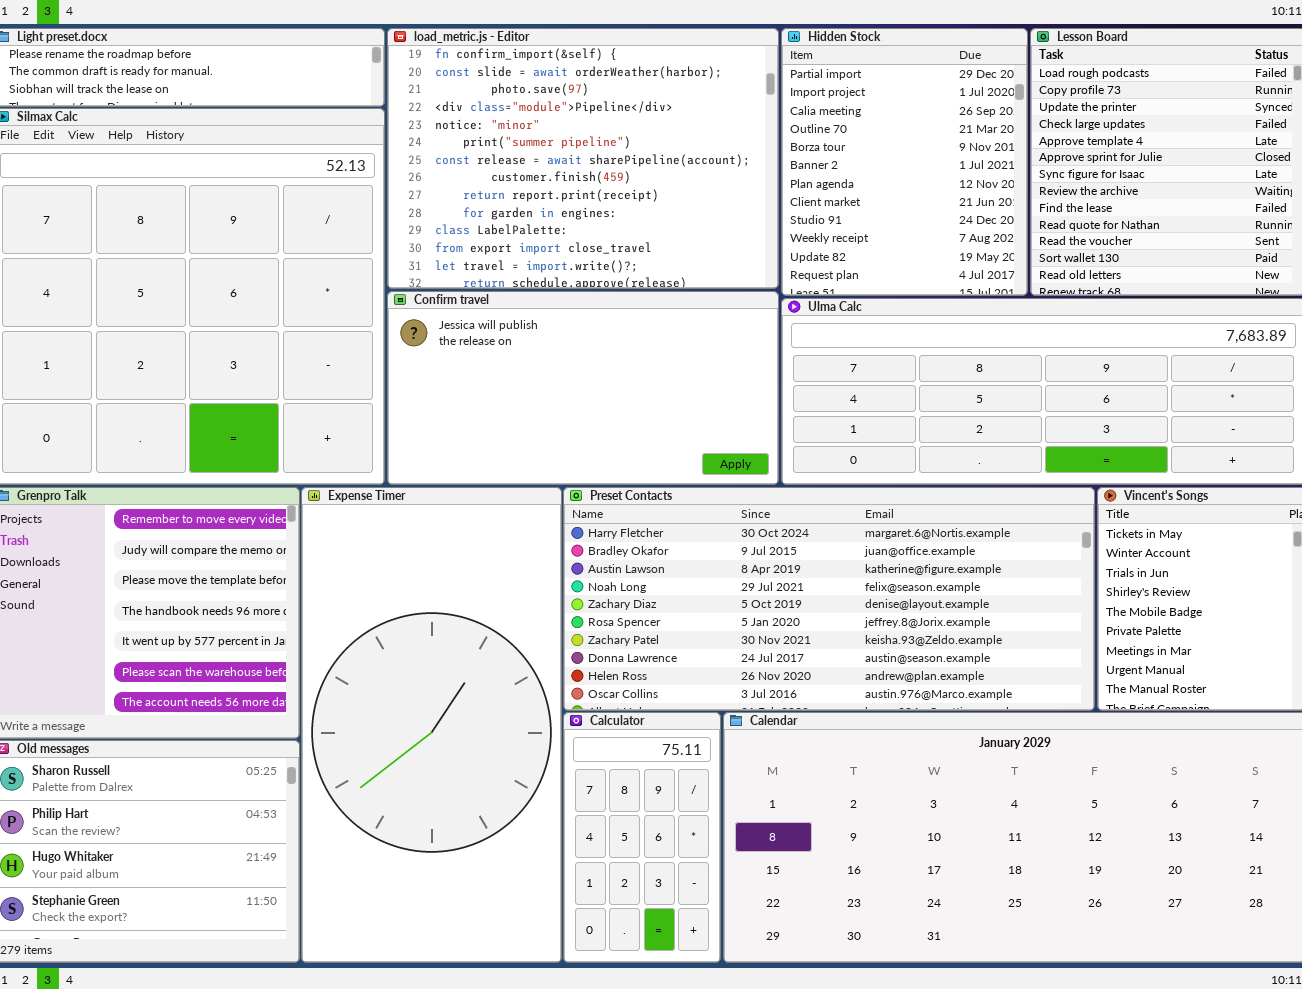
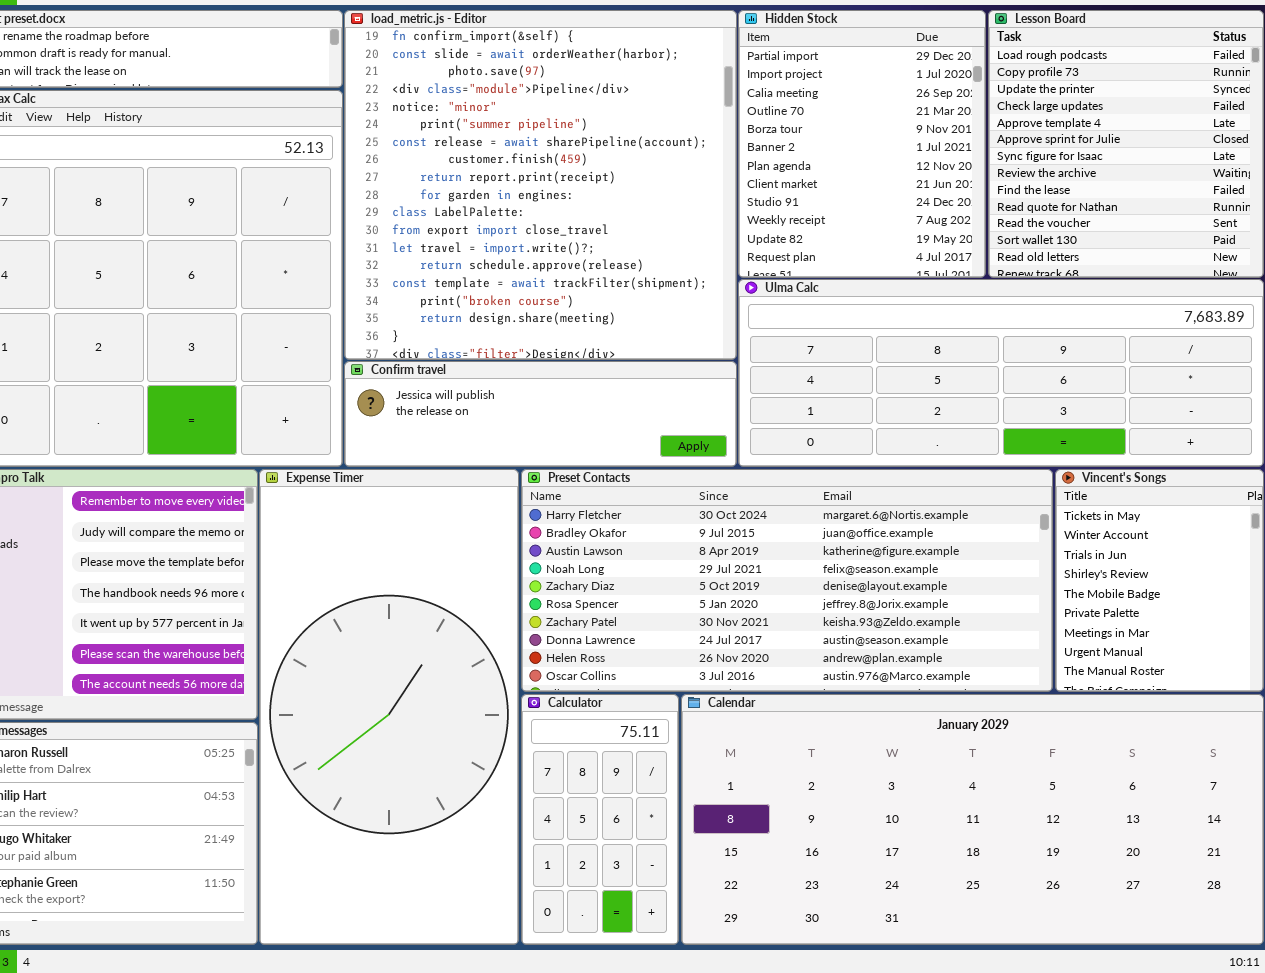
load_metric.js - Editor: [387,28,779,289] -> [344,10,737,360], resized
Confirm travel: [387,291,779,485] -> [344,361,737,467], resized

